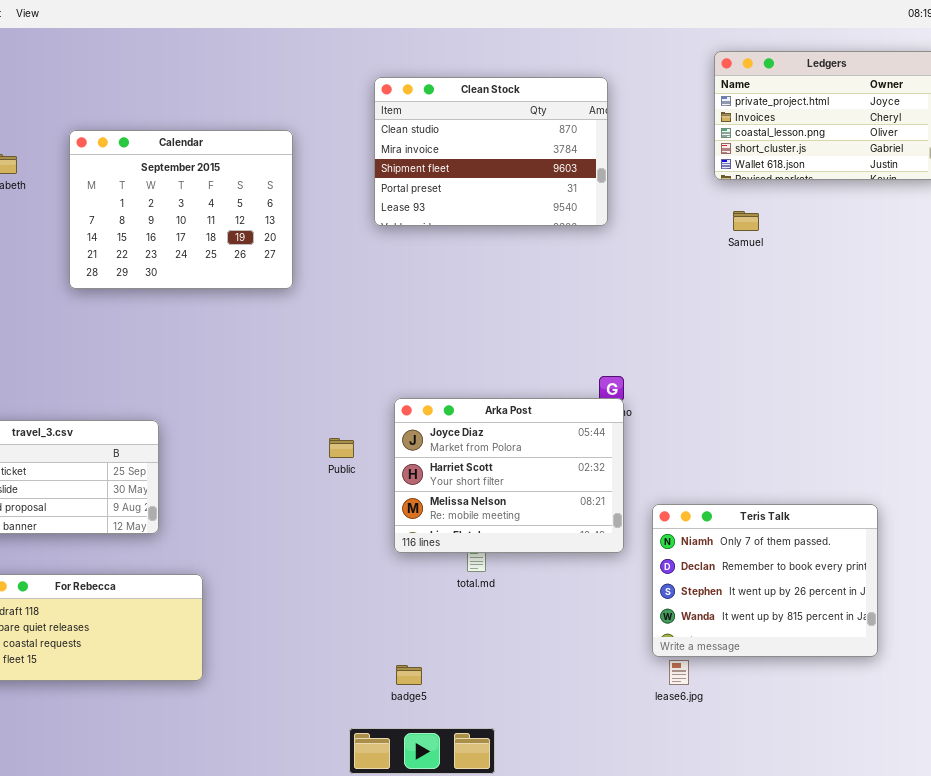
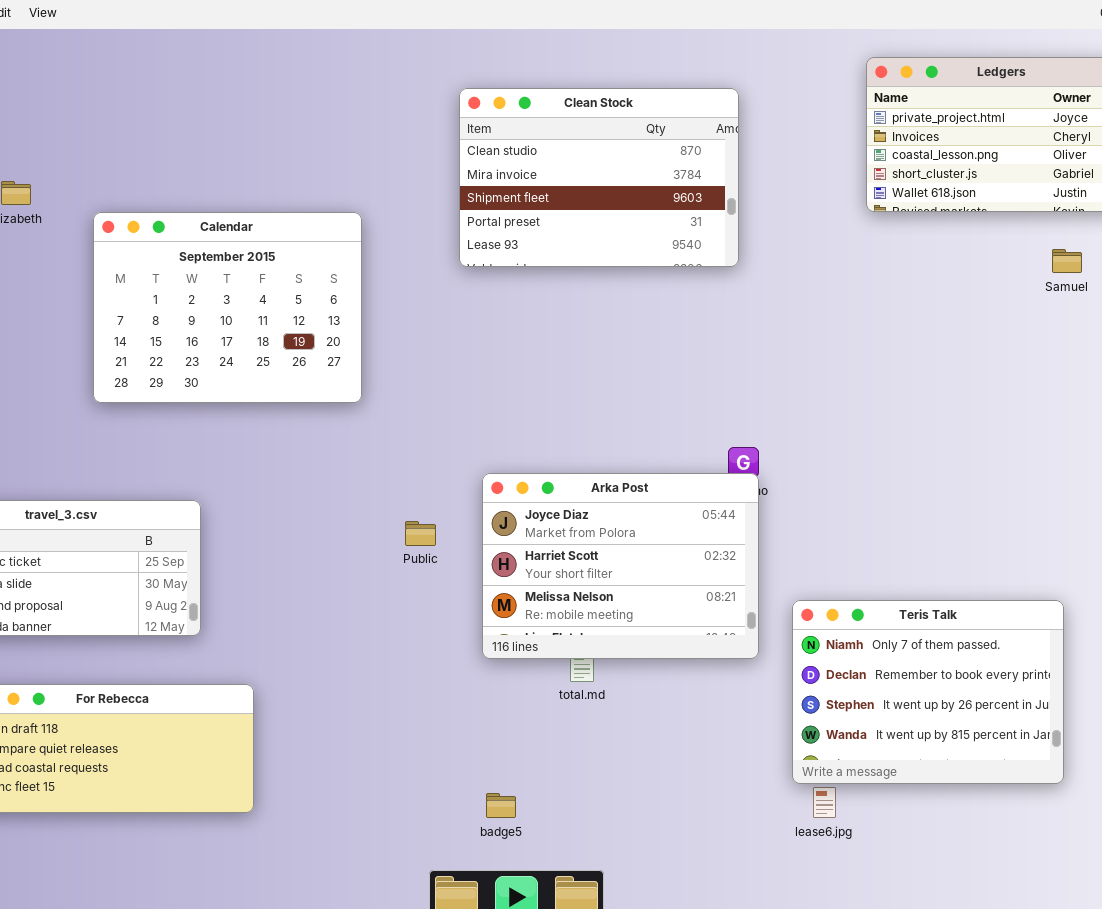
Calendar: [69,130,293,289] -> [93,212,362,403], moved
Samuel: [733,211,759,231] -> [1052,249,1082,273], moved

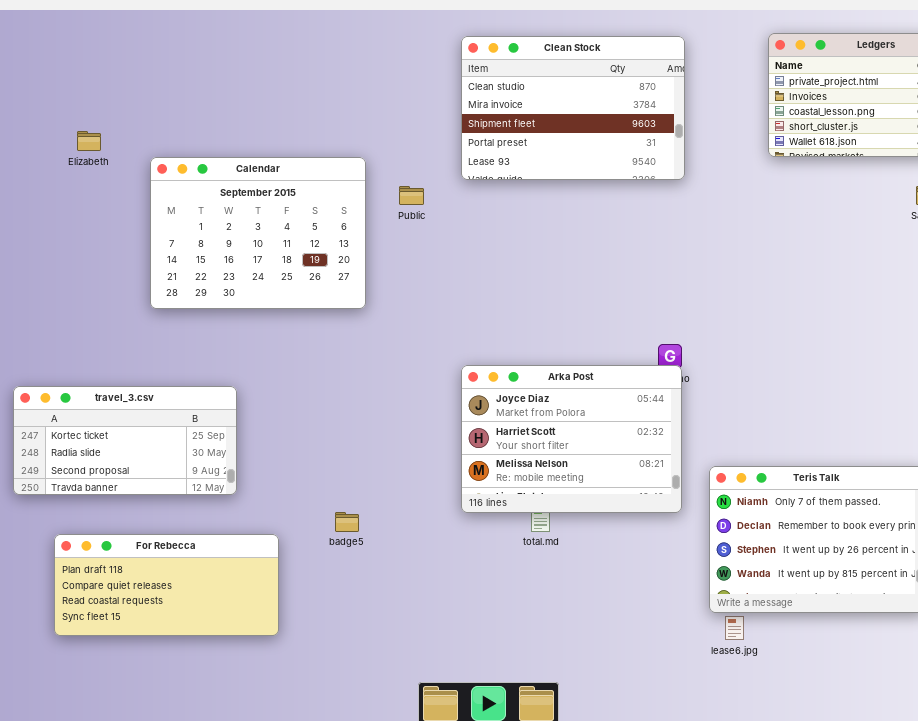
Clean Stock: [459,88,739,267] -> [461,36,685,180], moved
Public: [405,521,436,546] -> [399,186,424,205], moved
badge5: [486,793,516,818] -> [335,512,359,532], moved

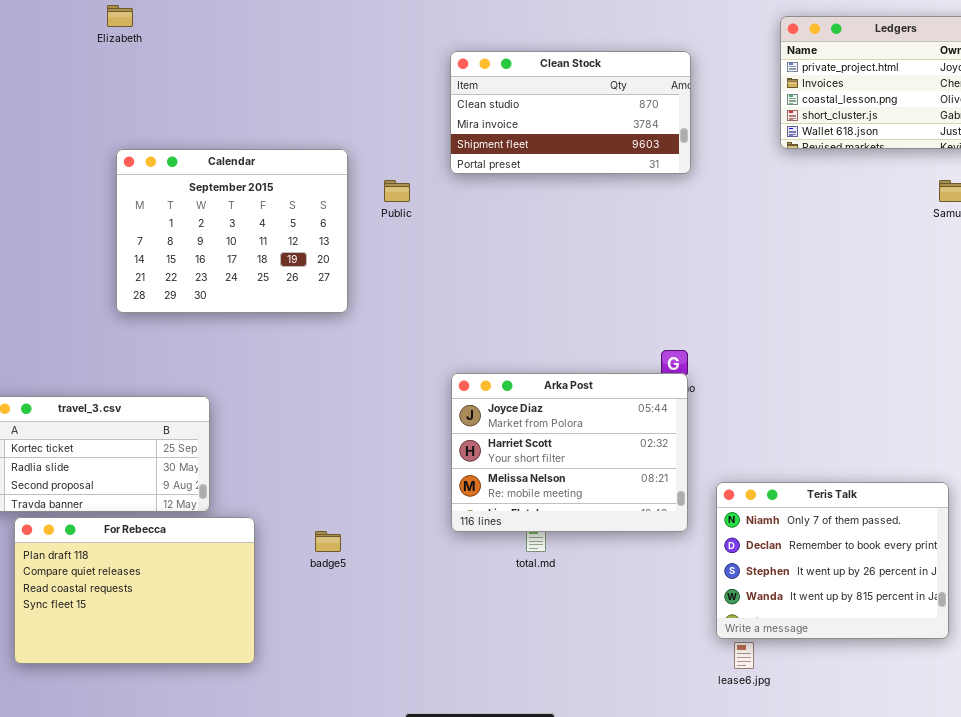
Clean Stock: [461,36,685,180] -> [450,51,691,174], resized
Elizabeth: [77,131,101,151] -> [107,5,133,27], moved
For Rebecca: [54,534,279,636] -> [14,517,255,664], resized

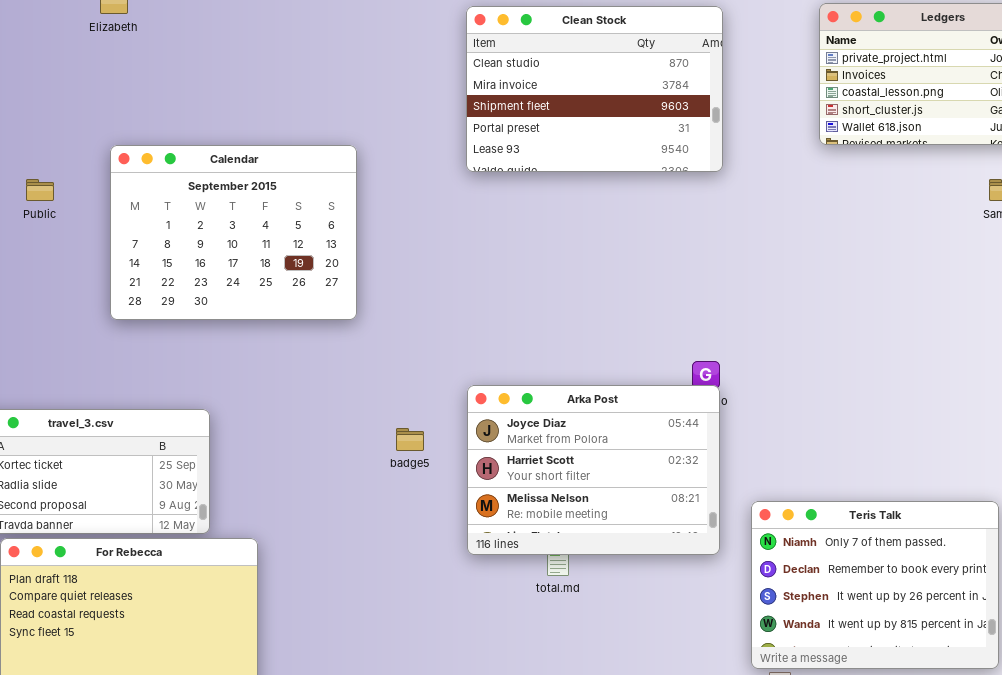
Clean Stock: [450,51,691,174] -> [466,6,723,172], resized
Public: [384,180,410,202] -> [26,179,54,201], moved
badge5: [315,531,341,552] -> [396,428,424,451], moved

